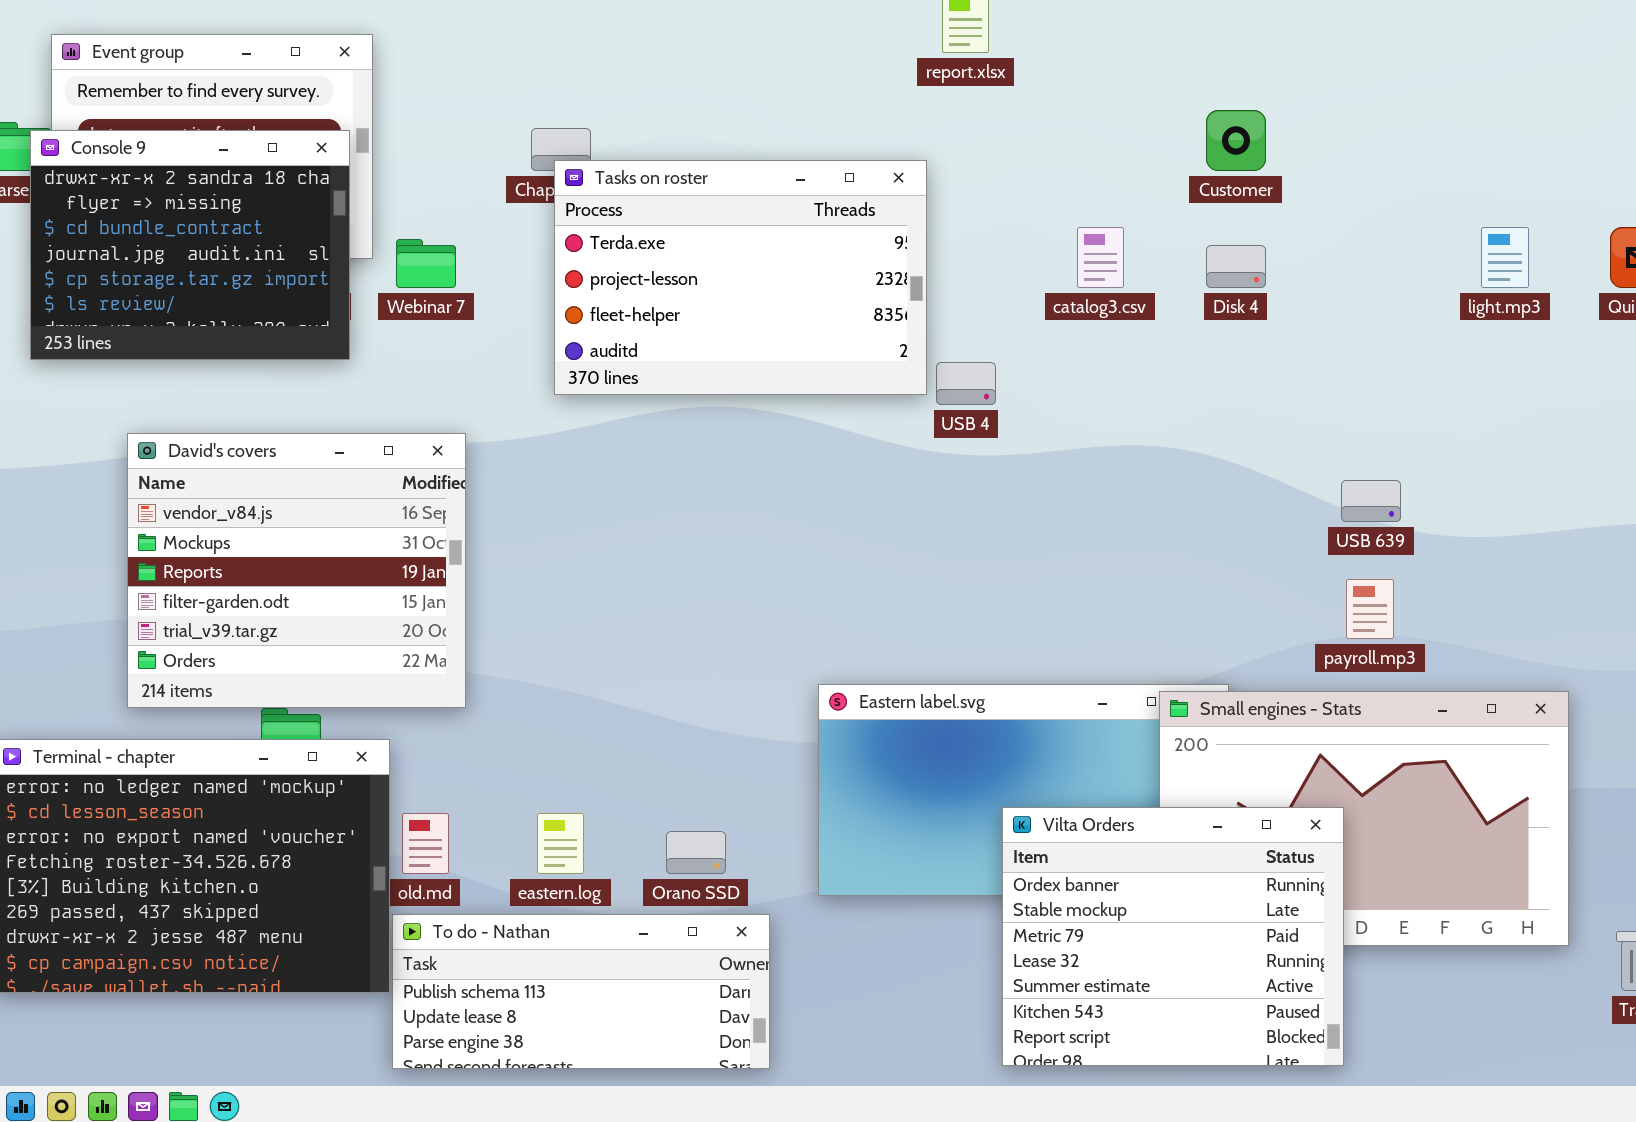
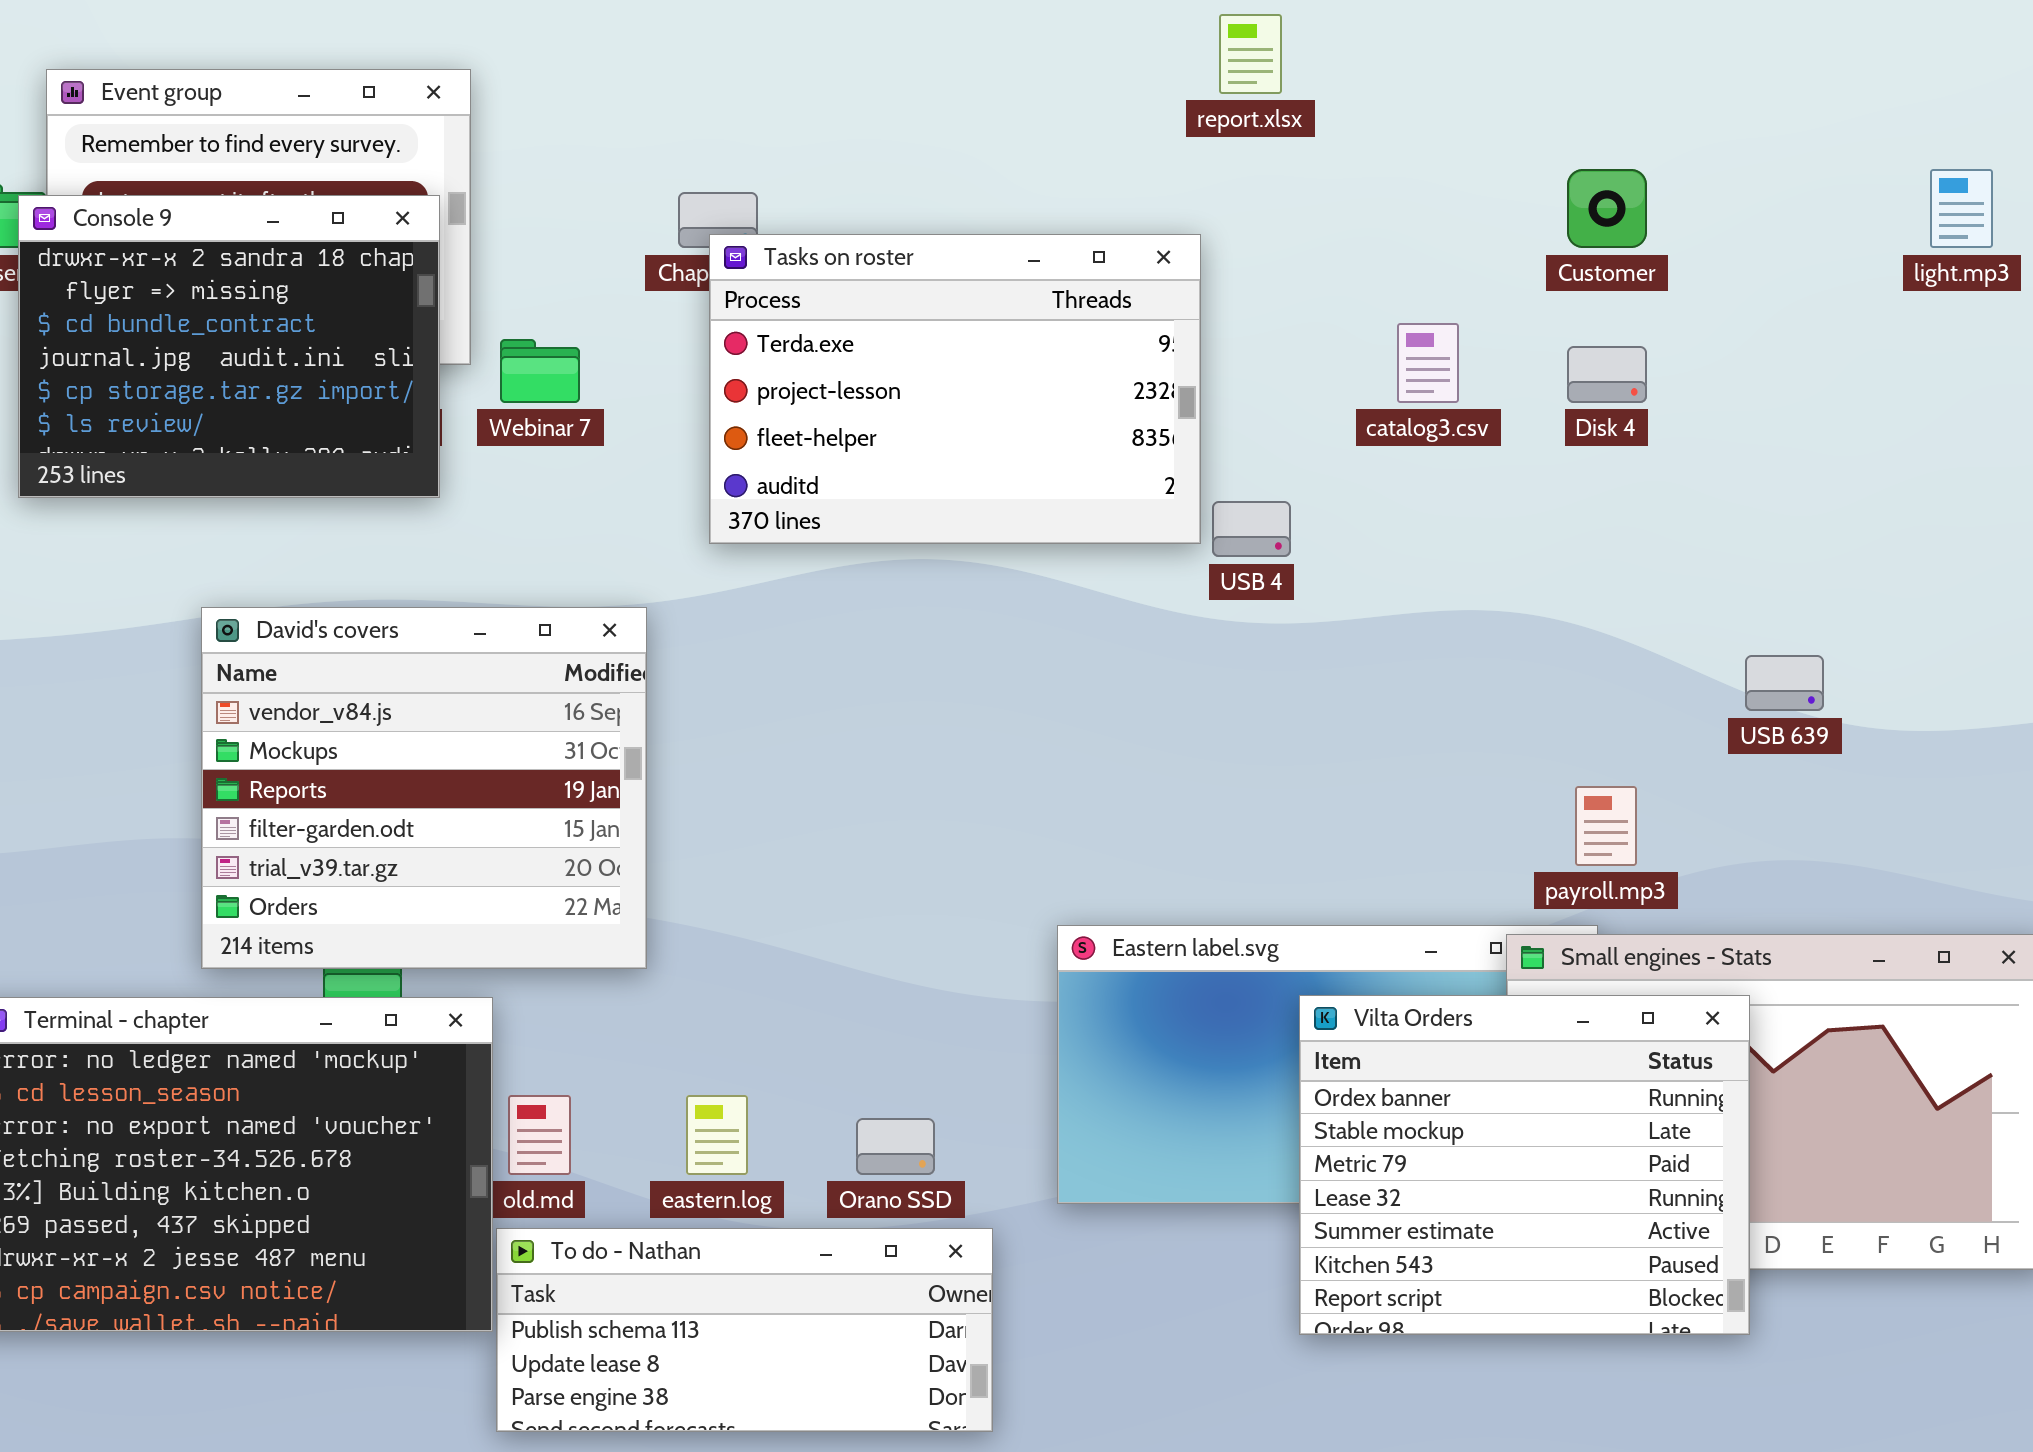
light.mp3: [1481,227,1529,288] -> [1930,169,1993,248], moved
David's covers: [127,433,466,708] -> [201,607,647,969], moved
payroll.mp3: [1346,579,1394,639] -> [1575,786,1637,866], moved
Vilta Orders: [1002,807,1344,1066] -> [1299,995,1750,1335], moved

